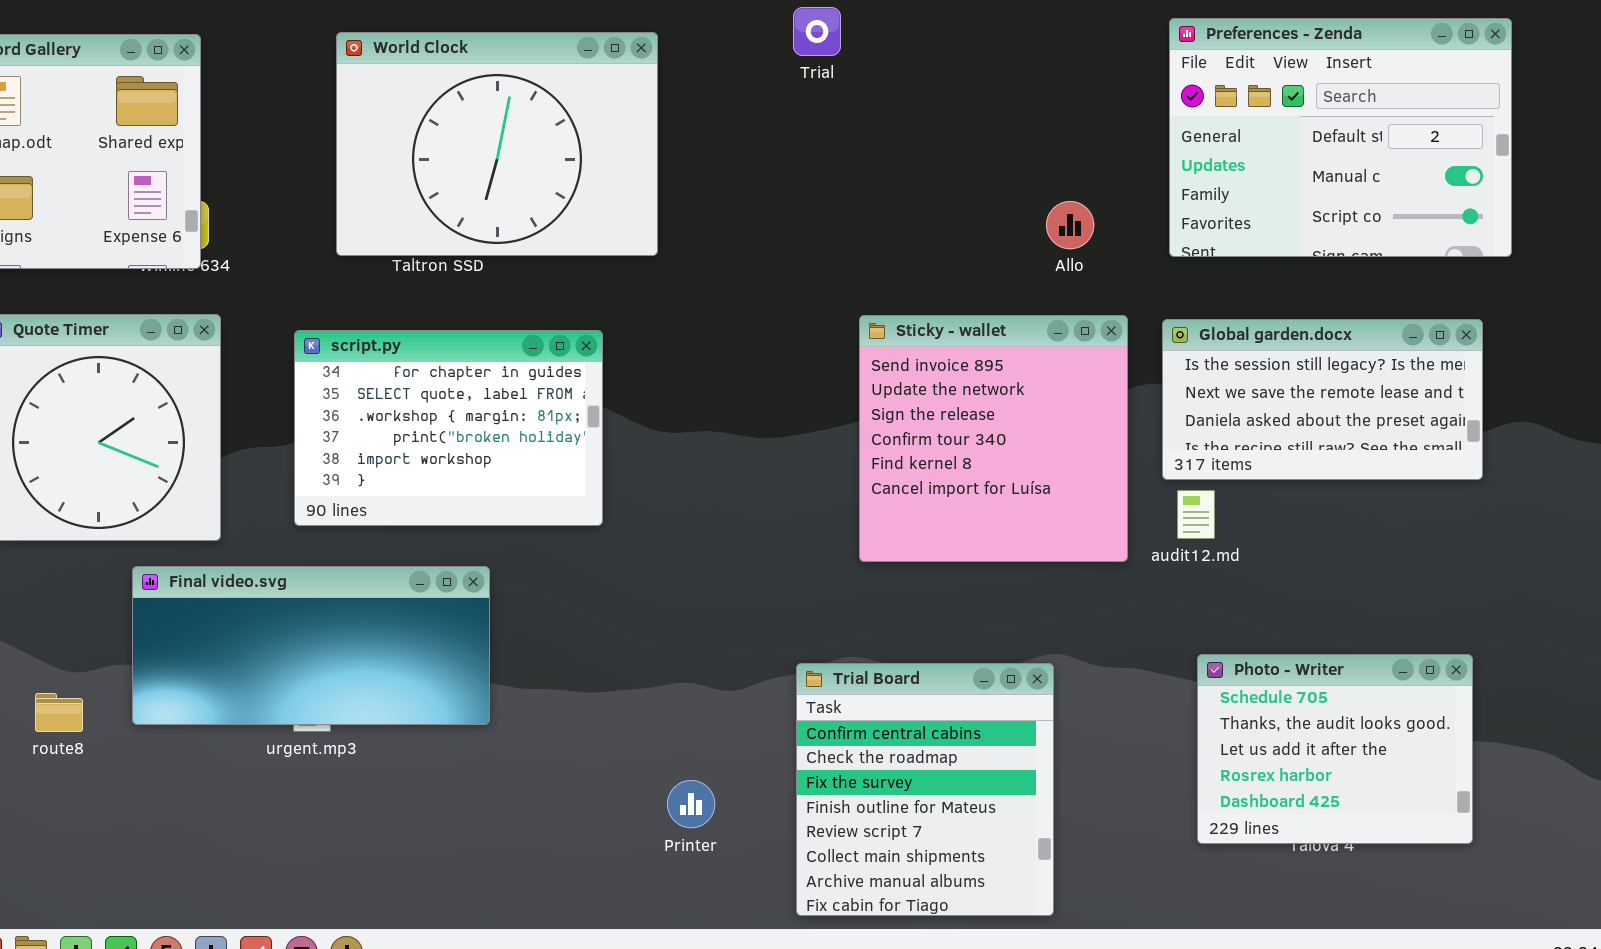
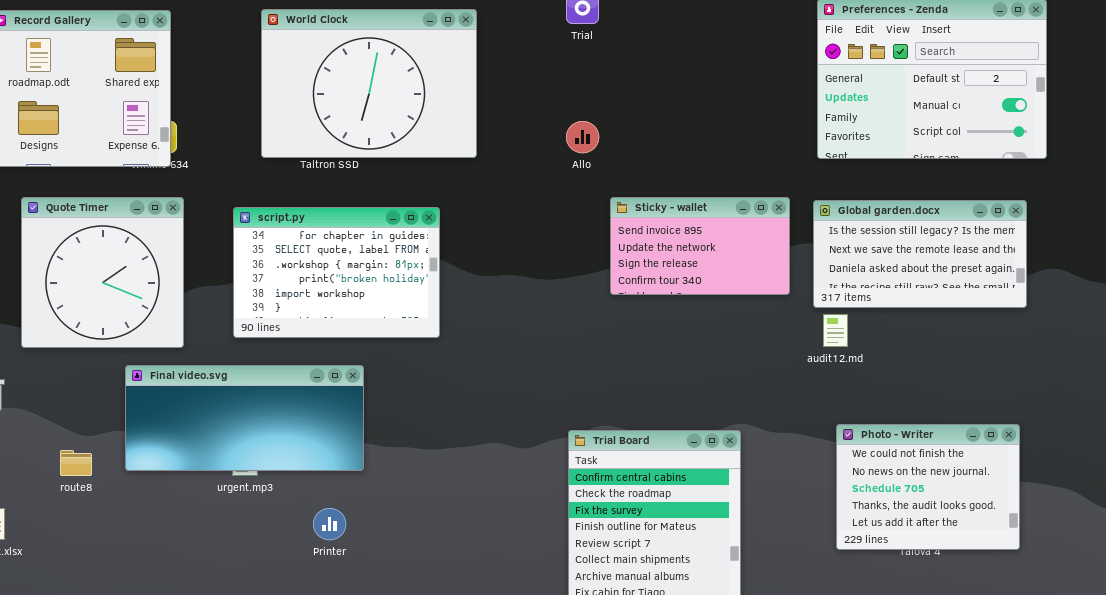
Allo: [1046,201,1094,249] -> [566,121,599,153], moved
Sticky - wallet: [859,315,1128,562] -> [610,197,790,295], resized
Photo - Writer: [1197,654,1473,844] -> [836,424,1020,550], scrolled up 2 rows
Printer: [667,780,715,828] -> [313,508,346,540], moved

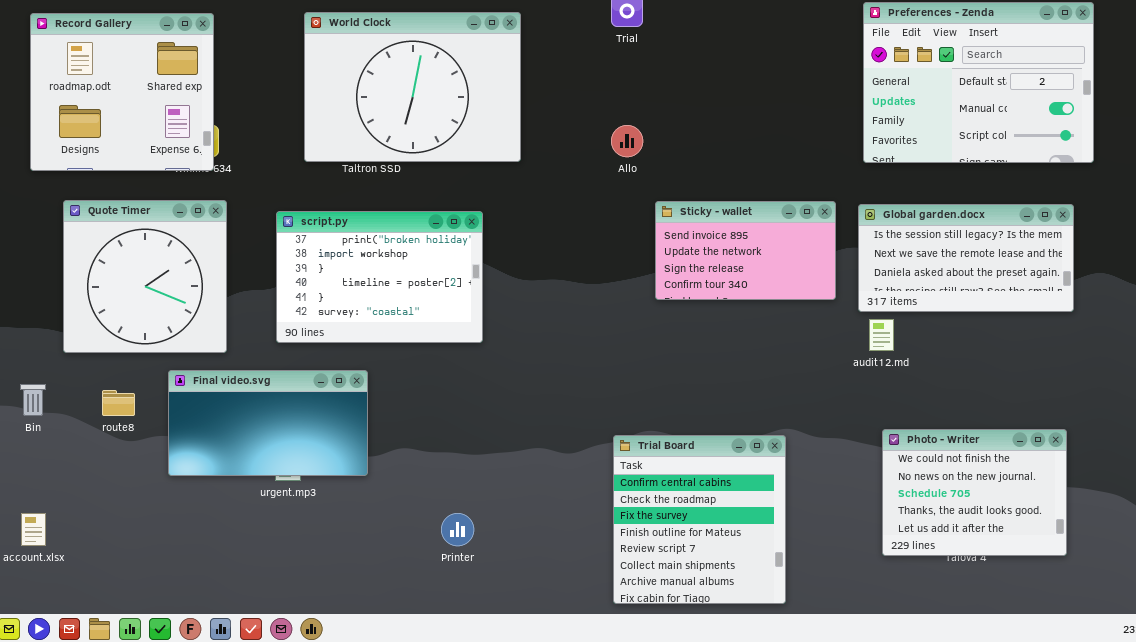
script.py: [233,207,440,338] -> [276,211,483,343], scrolled down 3 rows
Final video.svg: [125,365,364,471] -> [168,370,368,476], resized
route8: [60,450,92,476] -> [102,390,135,416], moved
Printer: [313,508,346,540] -> [441,513,474,546], moved

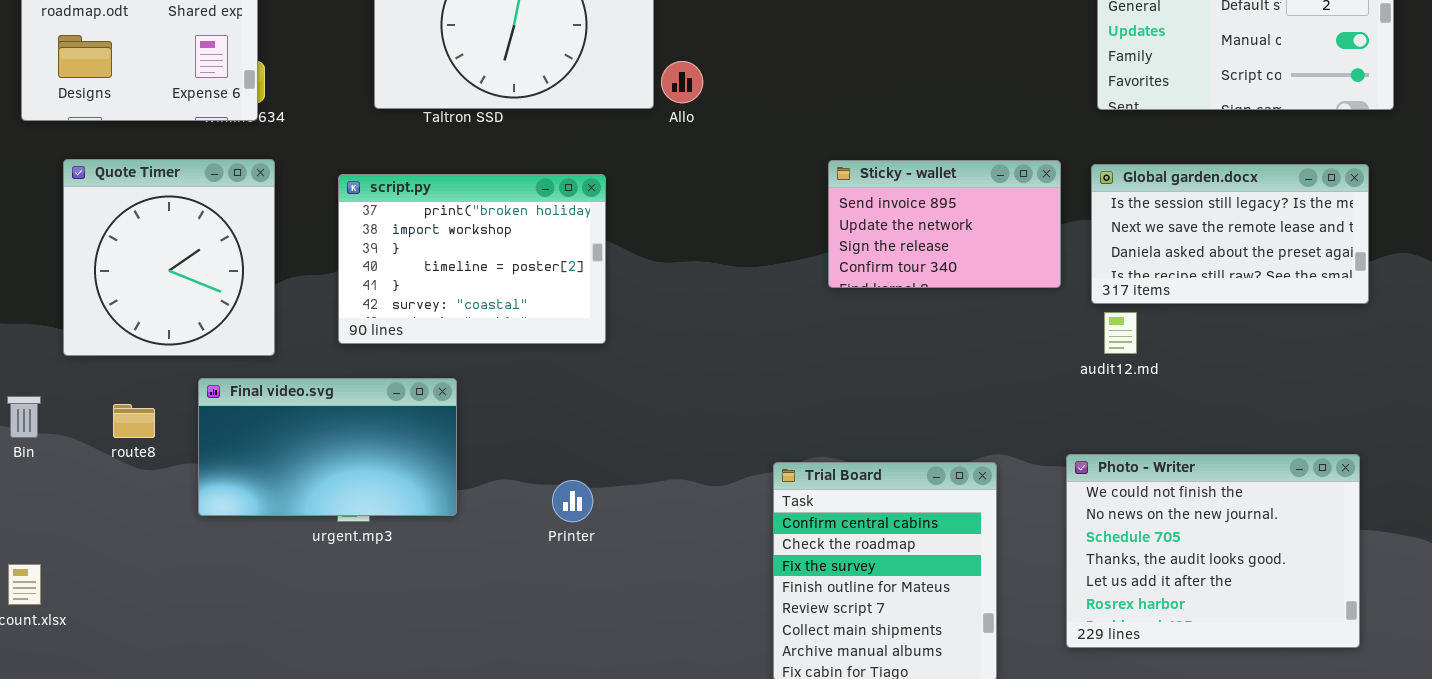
Allo: [611,125,643,157] -> [661,61,703,103], moved
Photo - Writer: [882,429,1067,556] -> [1066,454,1360,648], resized
Printer: [441,513,474,546] -> [552,480,593,522], moved

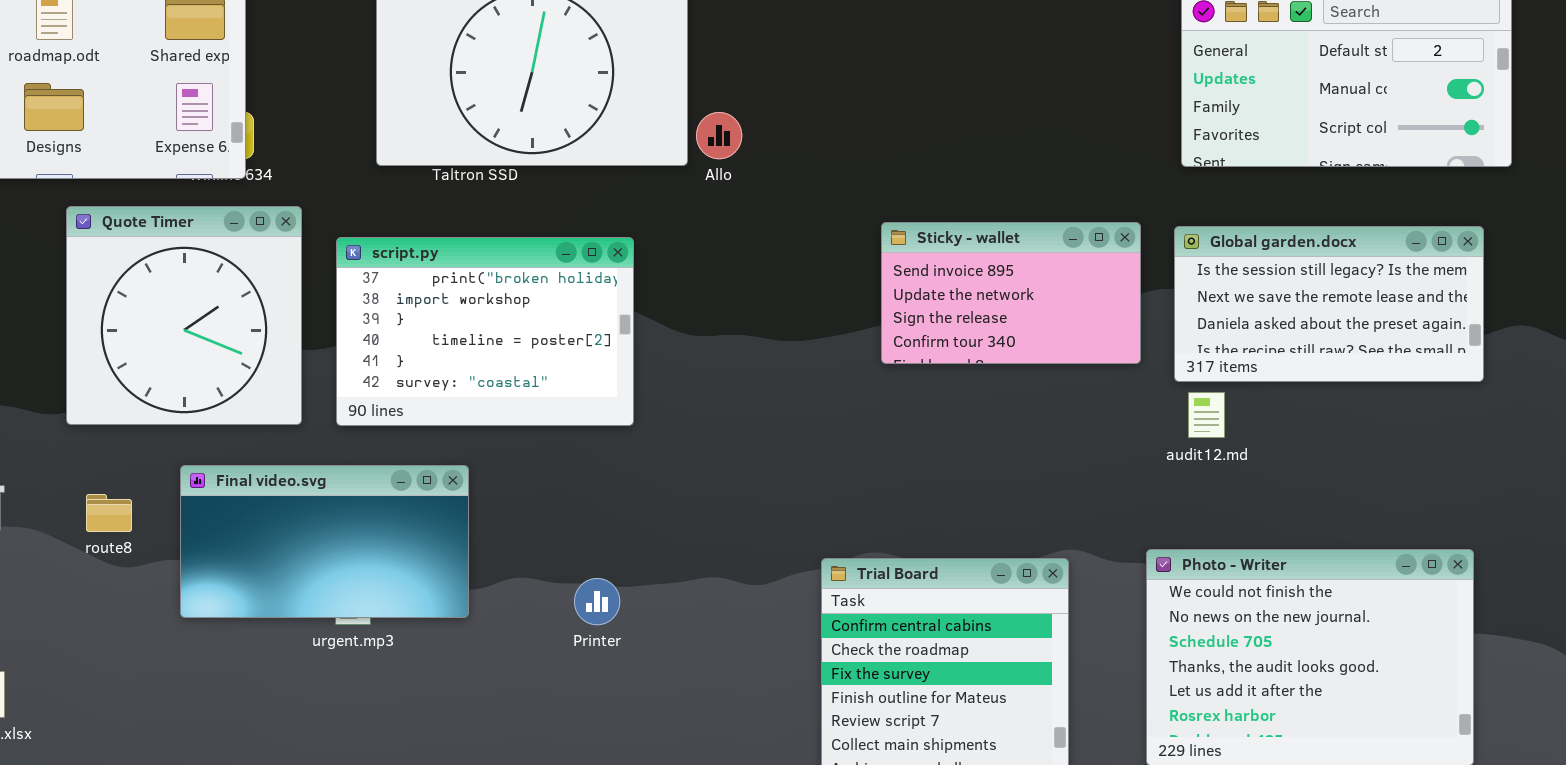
Quote Timer: [63,159,275,356] -> [66,206,302,425], moved

